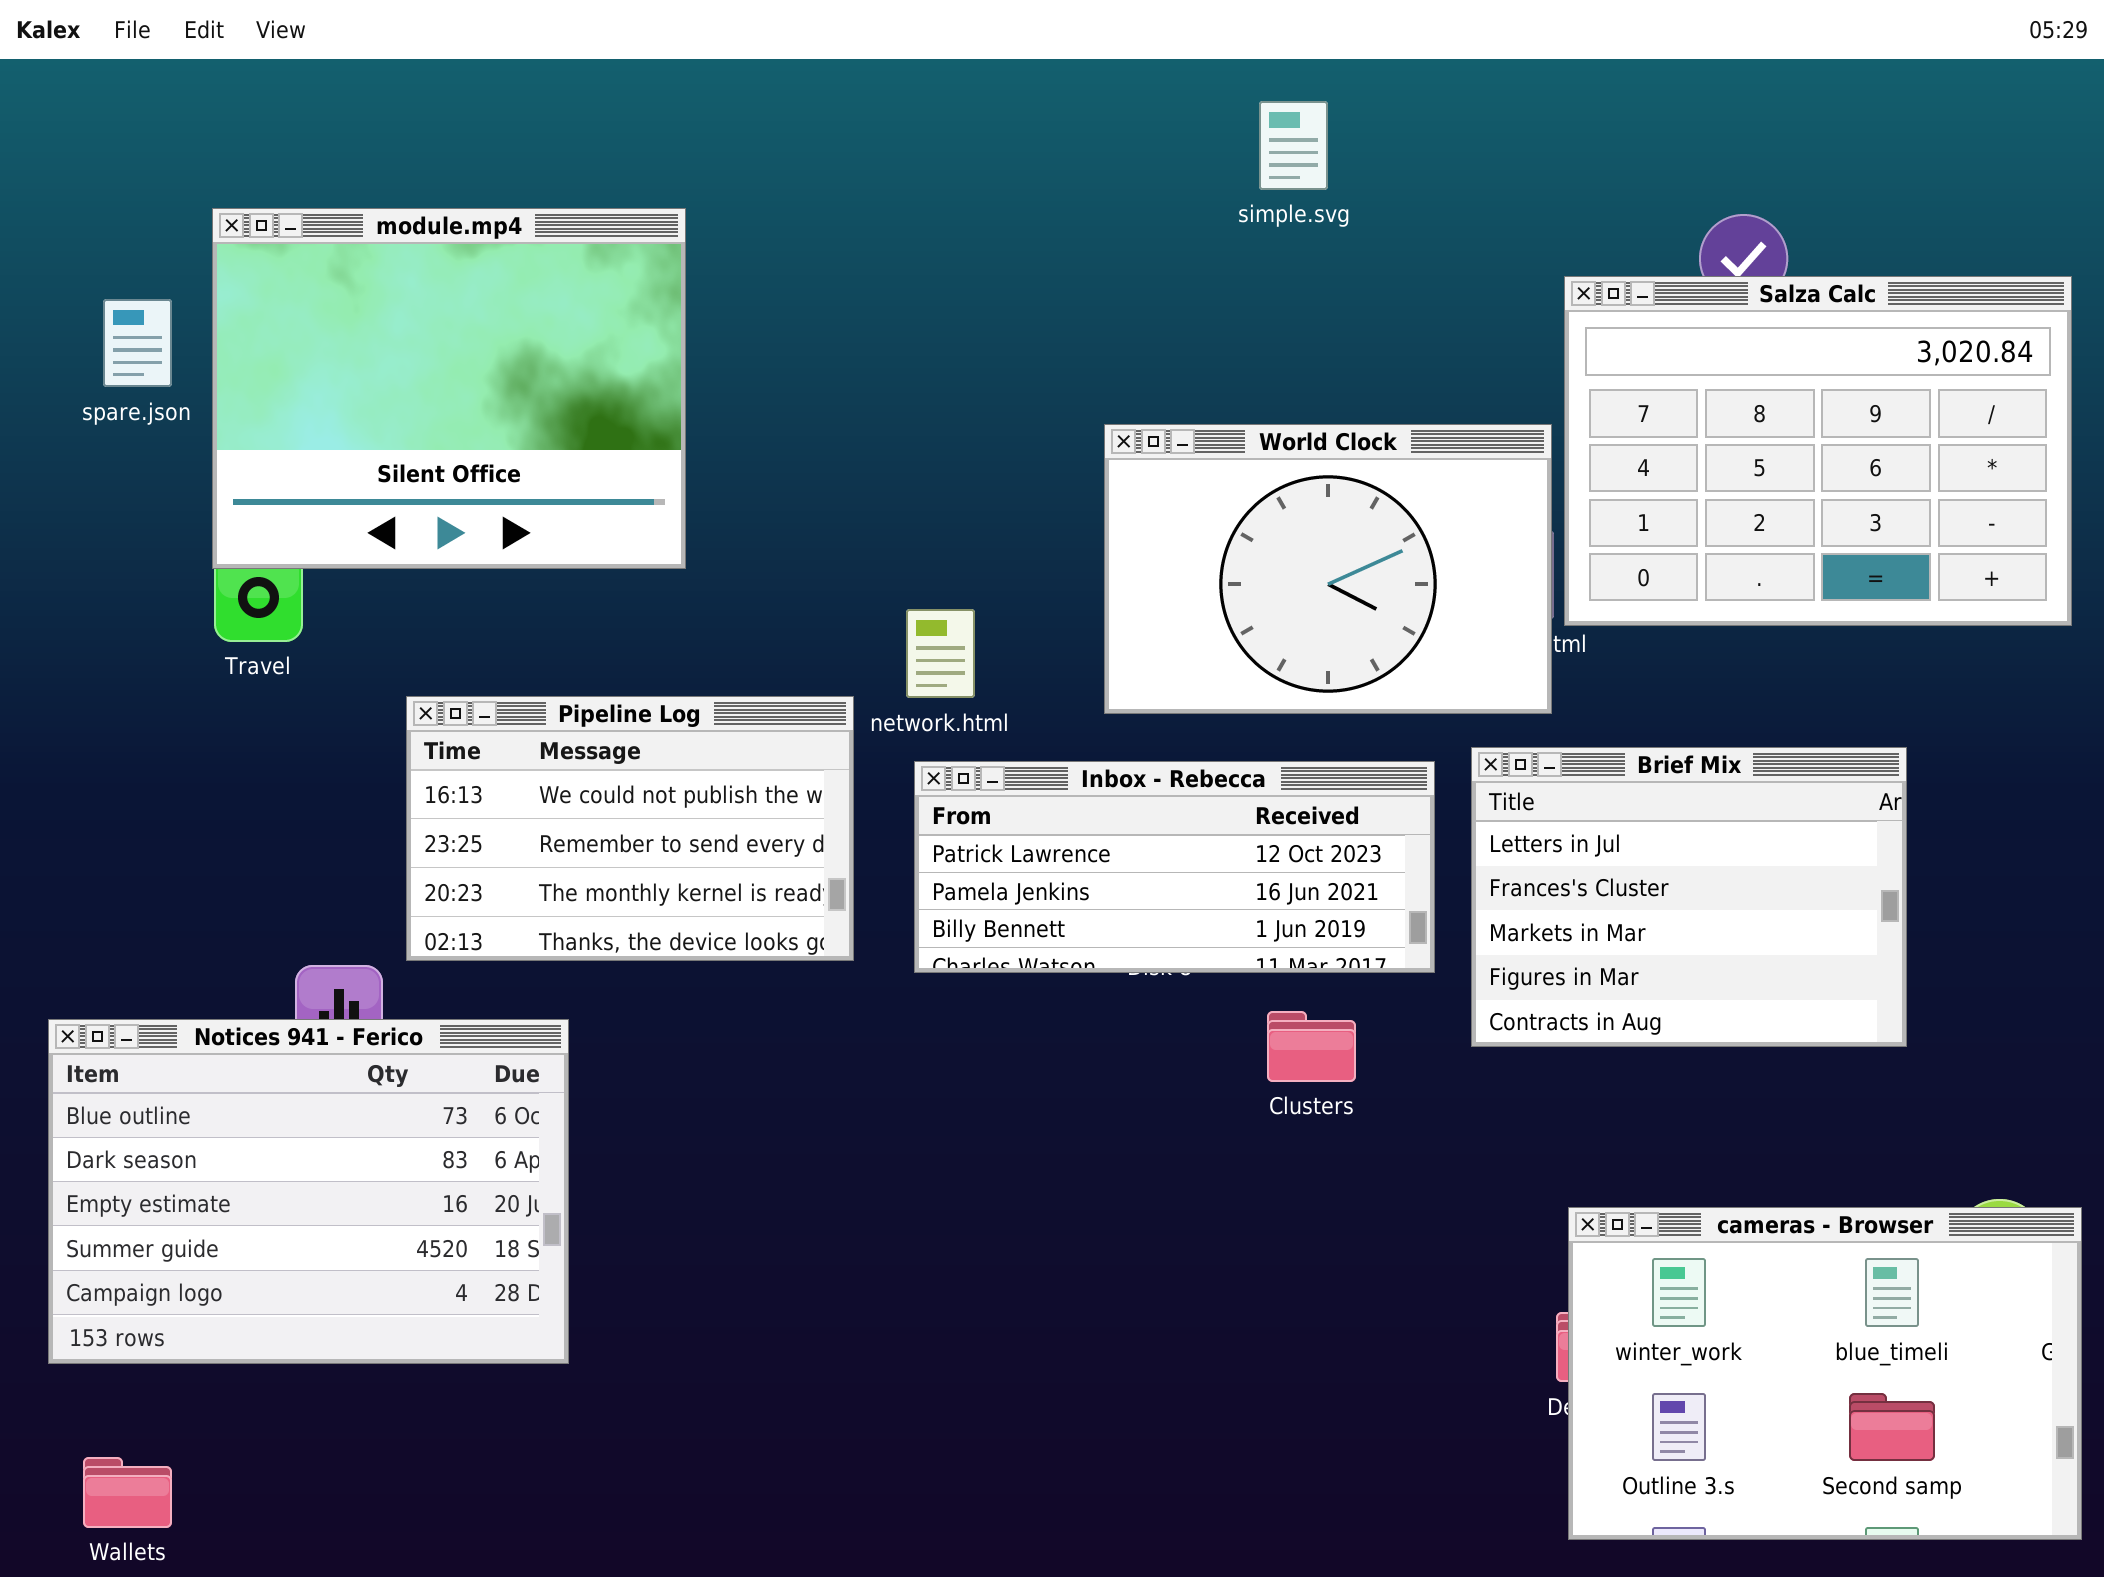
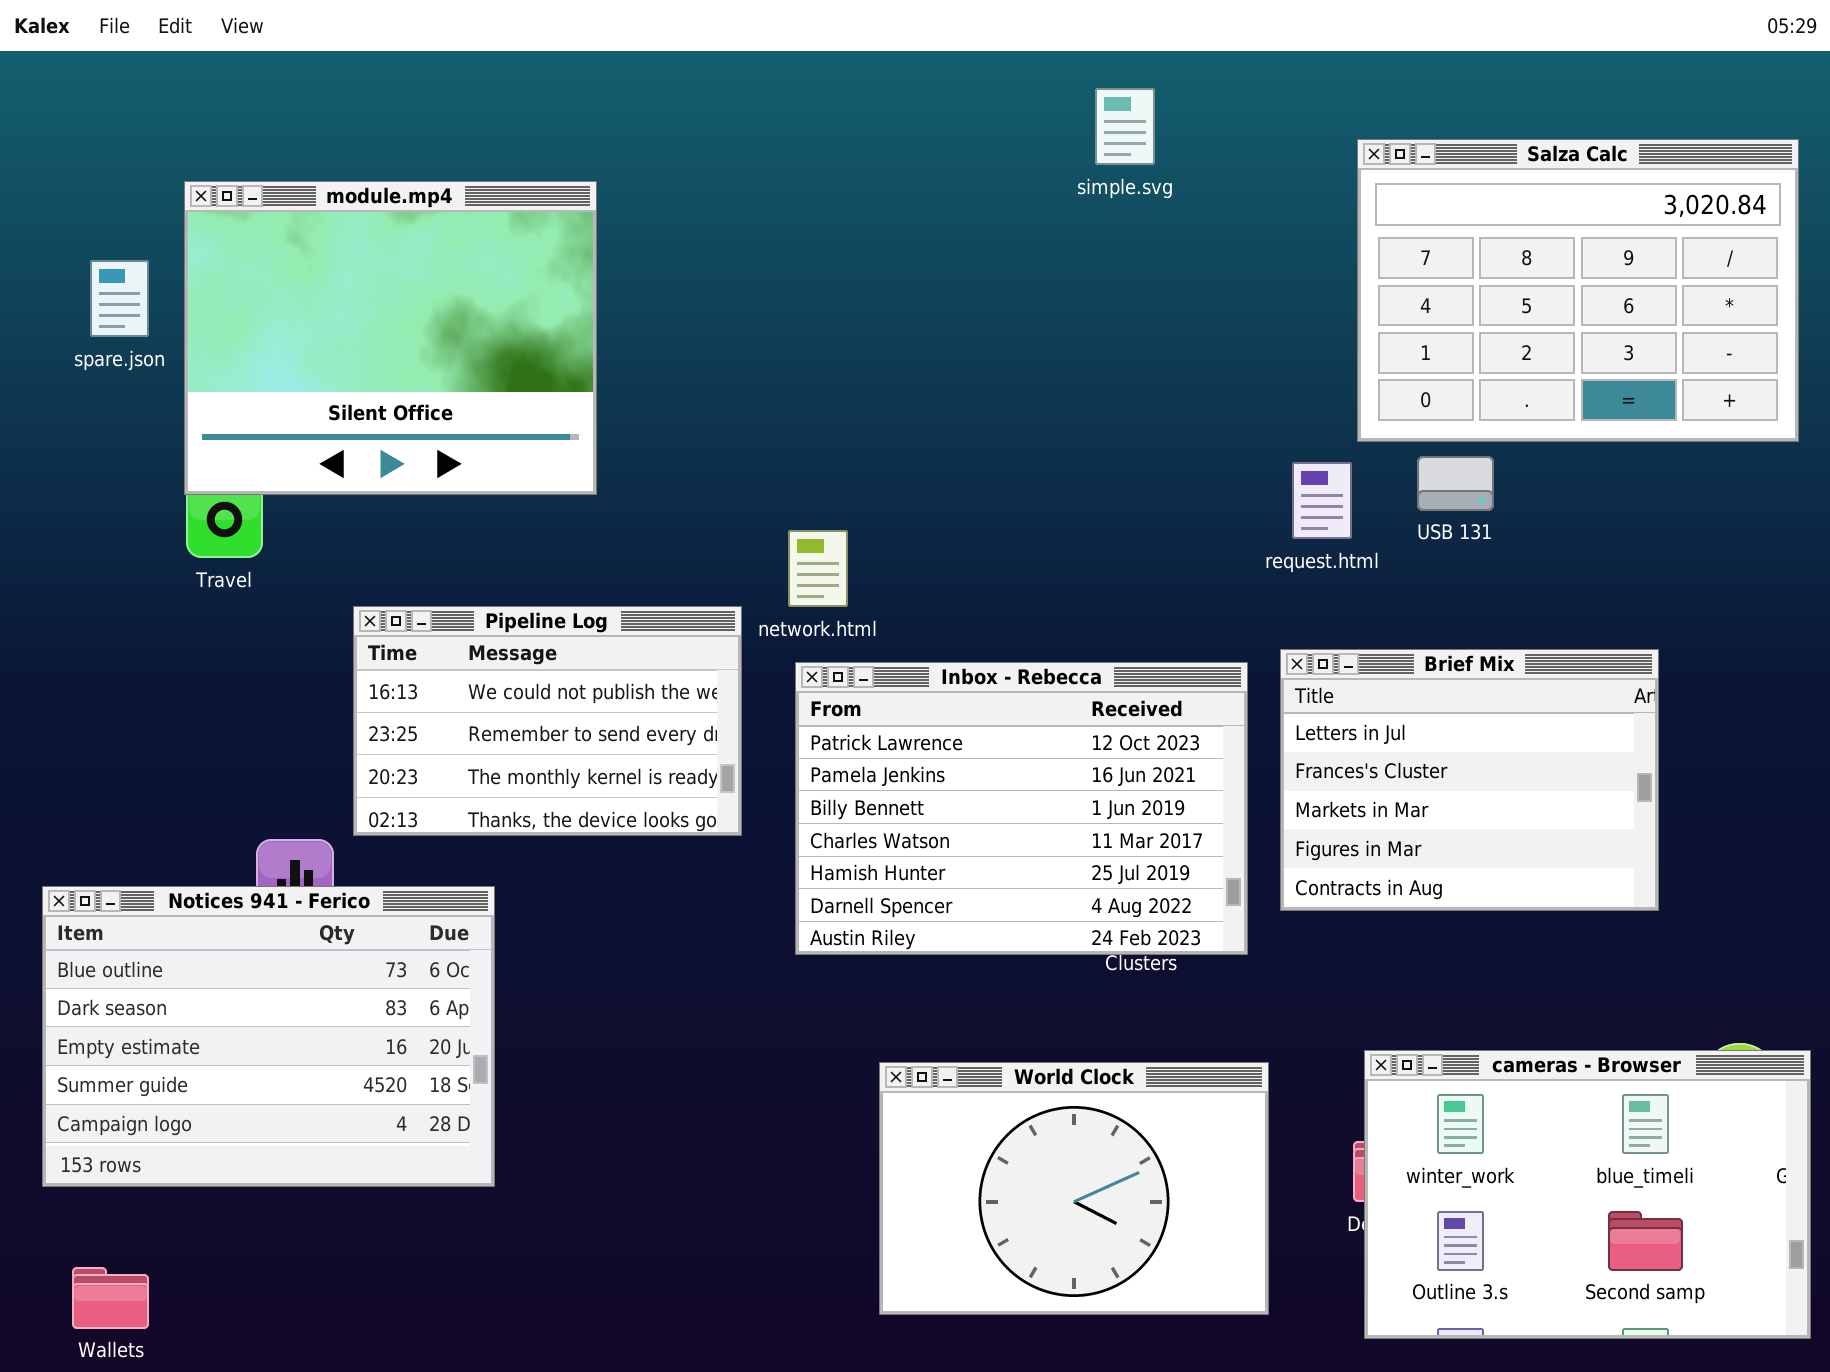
Salza Calc: [1564,276,2072,626] -> [1357,139,1799,442], moved
World Clock: [1104,424,1552,714] -> [879,1062,1269,1315], moved
Inbox - Rebecca: [914,761,1435,973] -> [795,662,1248,955], resized

